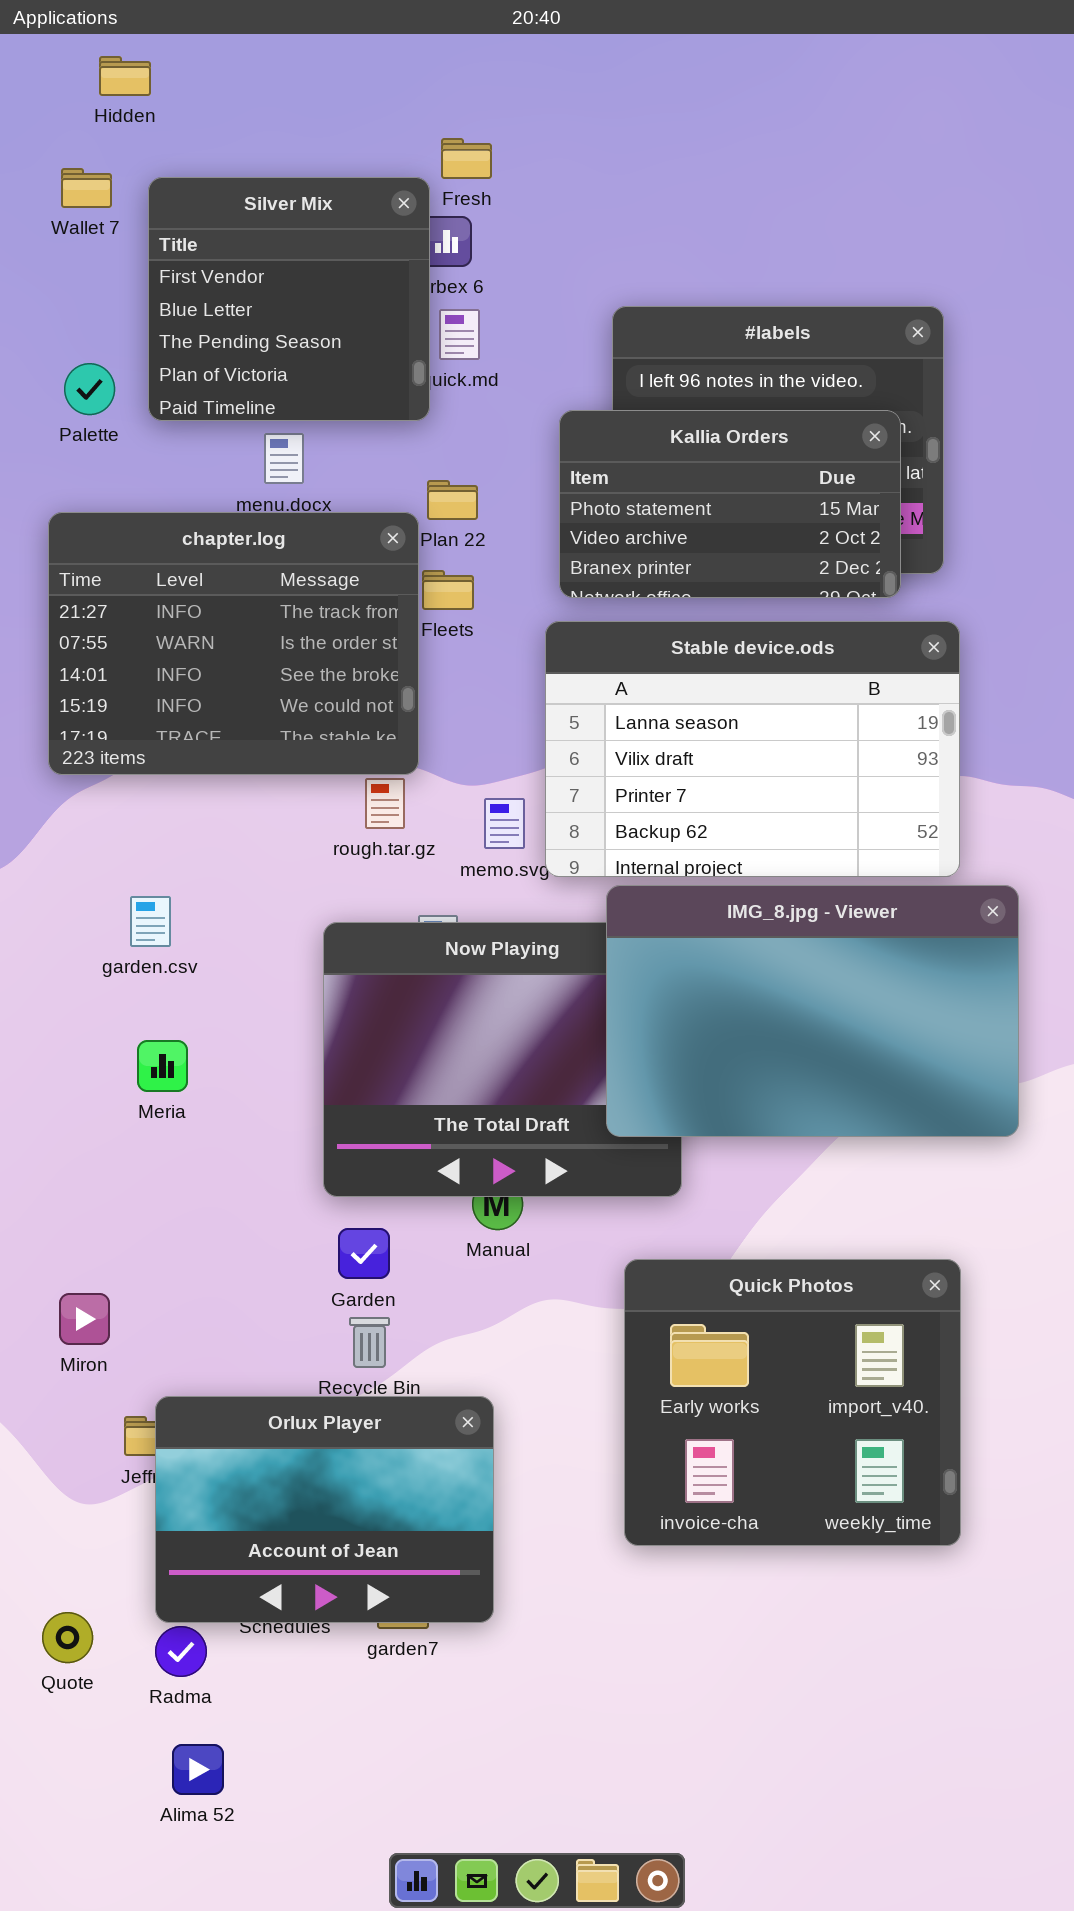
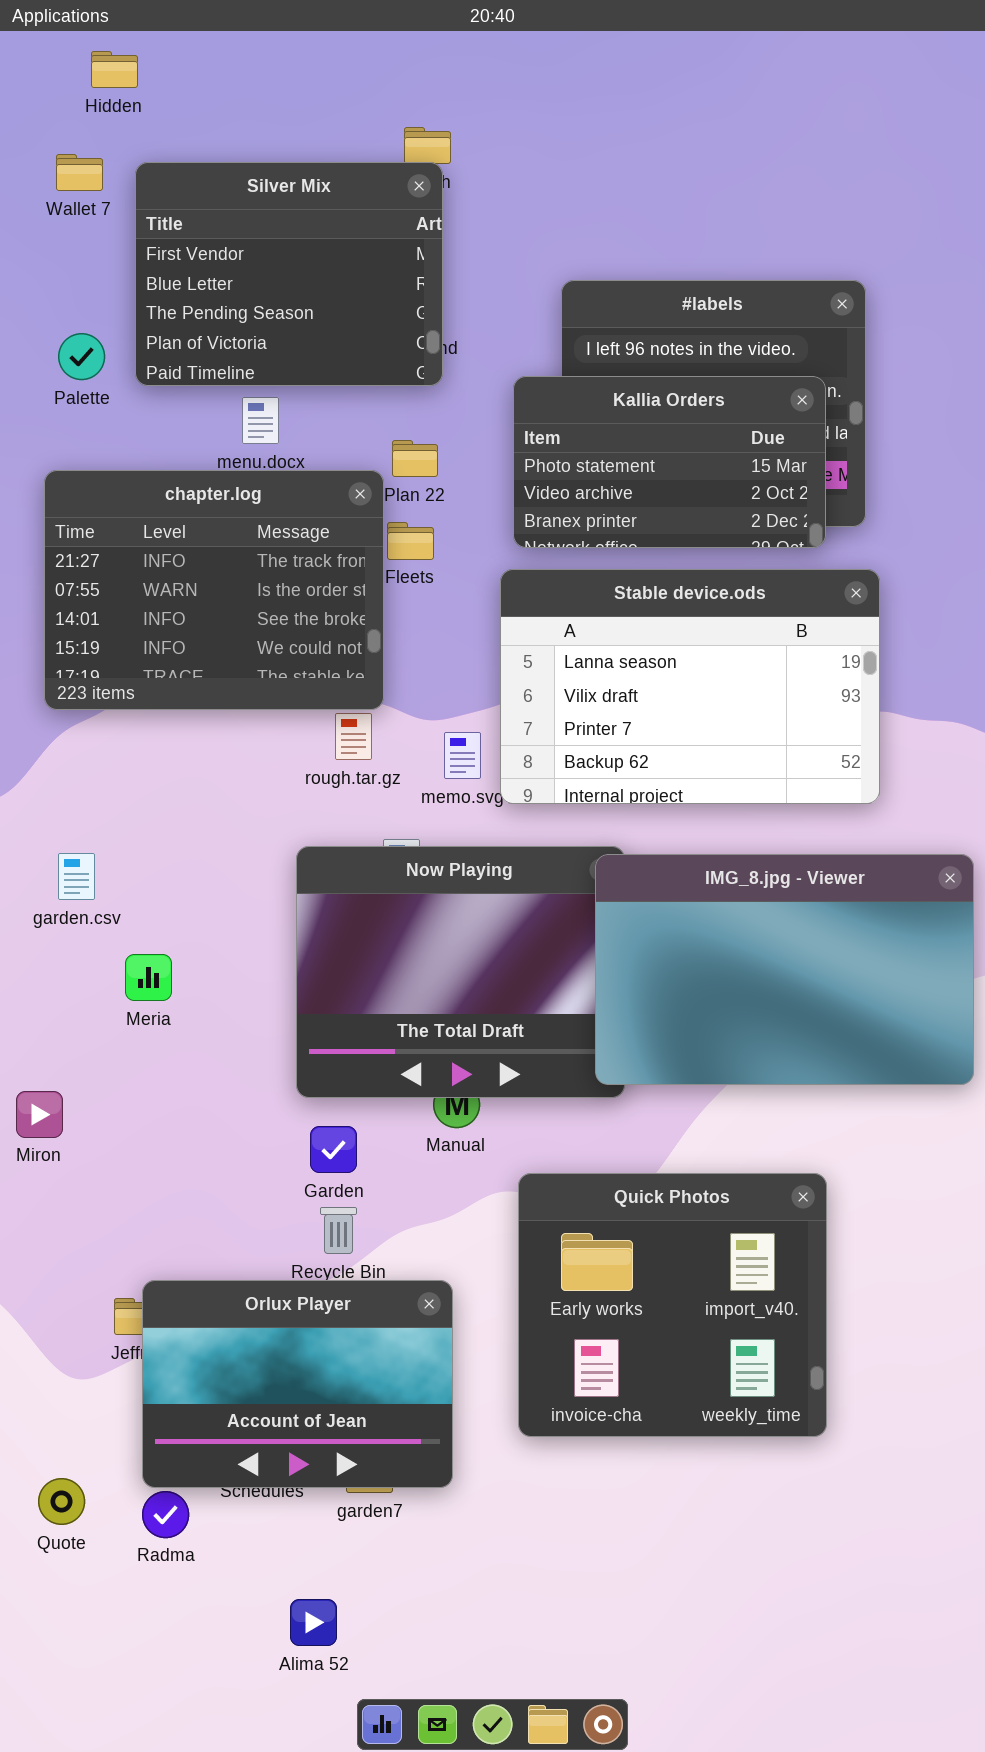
Silver Mix: [148,177,430,421] -> [135,162,443,386], resized
IMG_8.jpg - Viewer: [606,885,1019,1137] -> [595,854,974,1085], moved
garden.csv: [130,896,171,947] -> [58,853,95,900], moved
Quick Photos: [624,1259,961,1546] -> [518,1173,827,1437], moved
Miron: [59,1293,110,1345] -> [16,1091,63,1138], moved
Alima 52: [172,1744,224,1795] -> [290,1599,337,1646], moved

